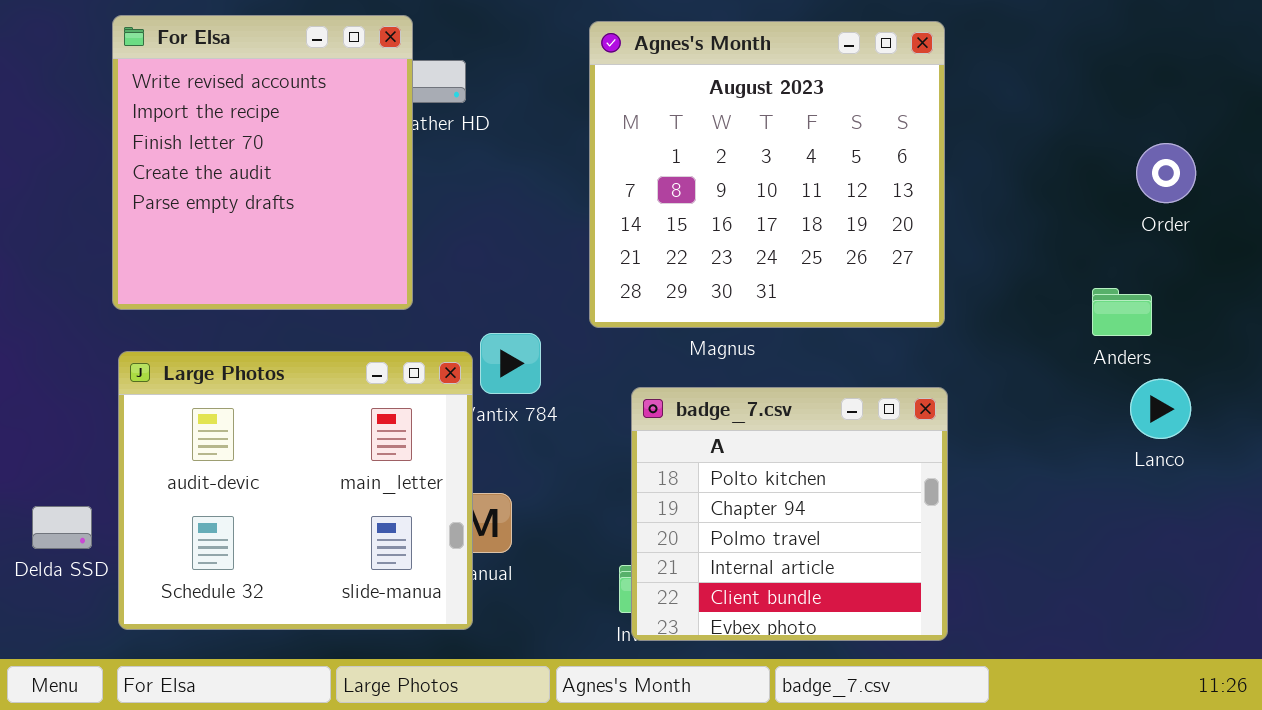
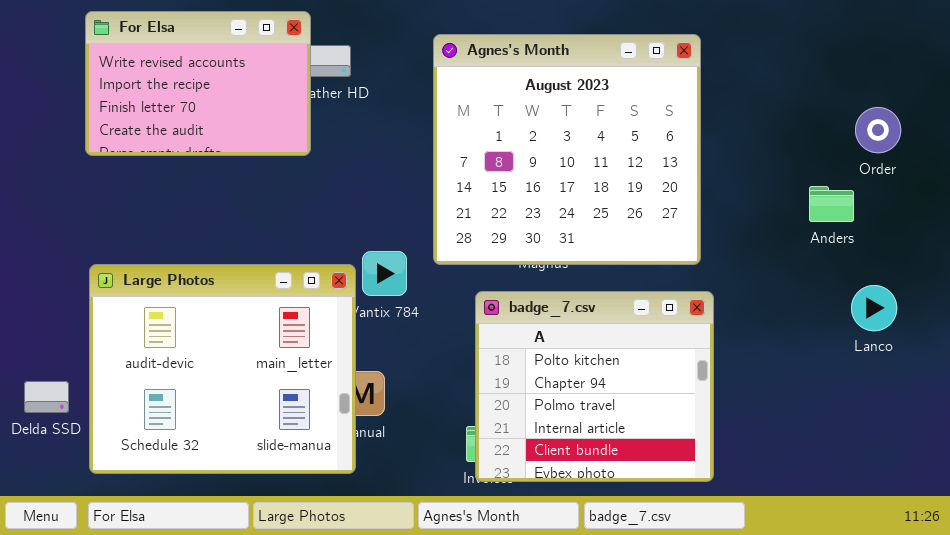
For Elsa: [112,15,413,310] -> [85,11,311,156], resized
Agnes's Month: [589,21,945,328] -> [433,34,701,265], moved
Anders: [1092,288,1152,336] -> [809,186,854,222], moved

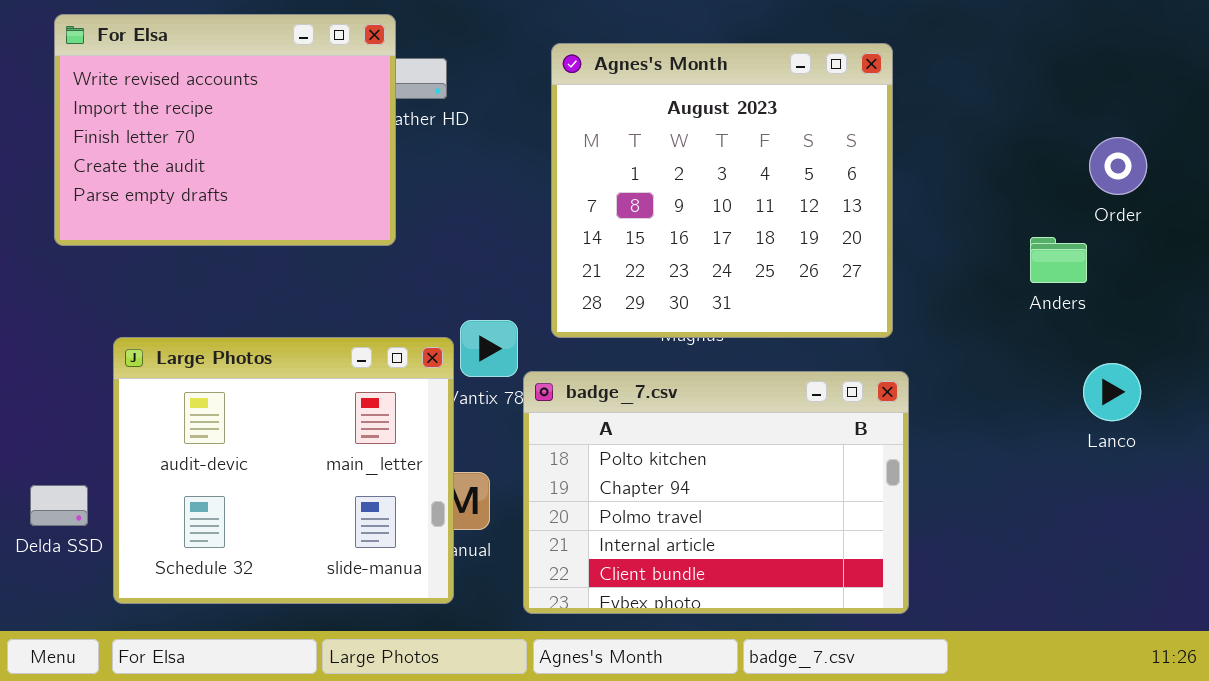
For Elsa: [85,11,311,156] -> [54,14,396,246], resized
badge_7.csv: [475,291,714,482] -> [523,371,909,614], resized

